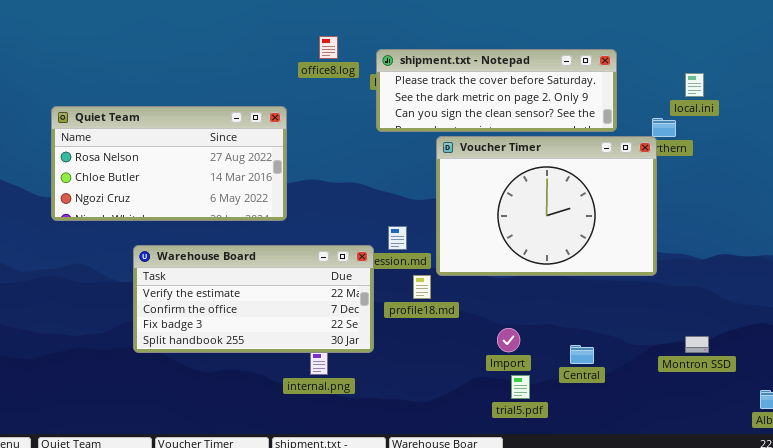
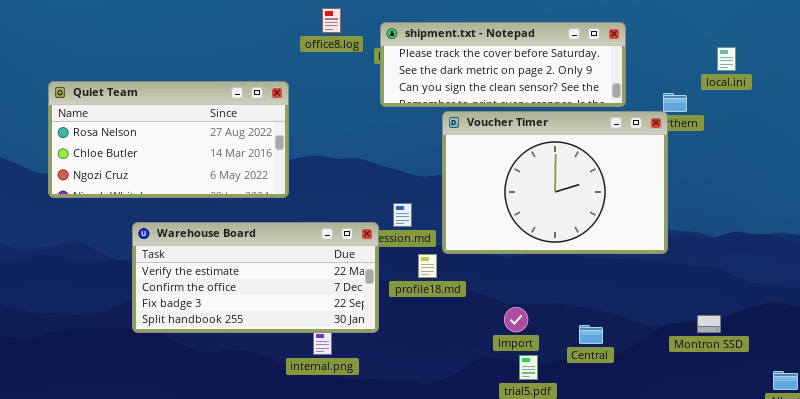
local.ini: [685,73,704,97] -> [717,47,736,71], moved

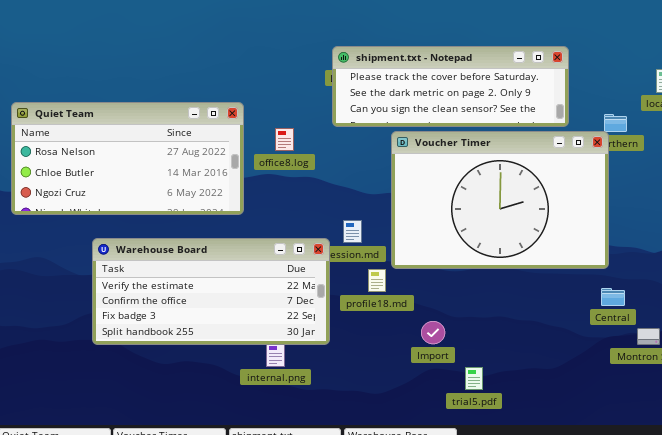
office8.log: [322,8,341,33] -> [275,128,294,151], moved
Import: [504,307,528,332] -> [421,321,445,344], moved
Central: [579,325,603,344] -> [601,288,625,306], moved

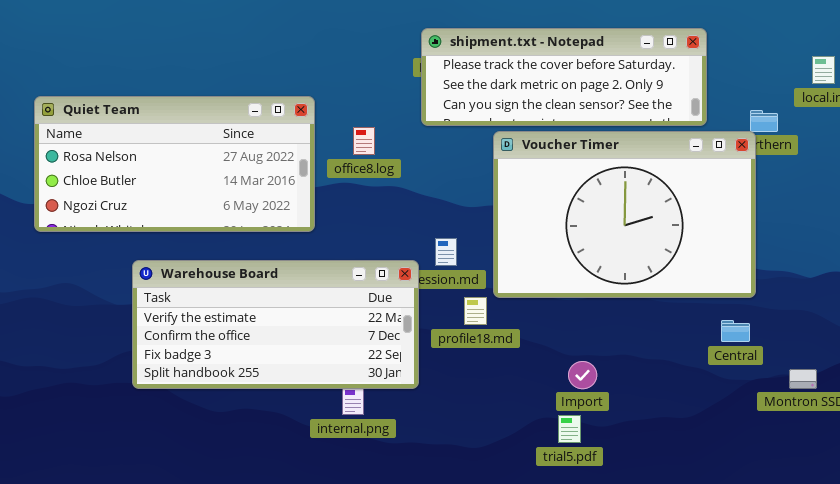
Central: [601,288,625,306] -> [721,320,750,342], moved
Import: [421,321,445,344] -> [568,361,597,389], moved
trial5.pdf: [465,367,483,390] -> [558,415,581,443], moved

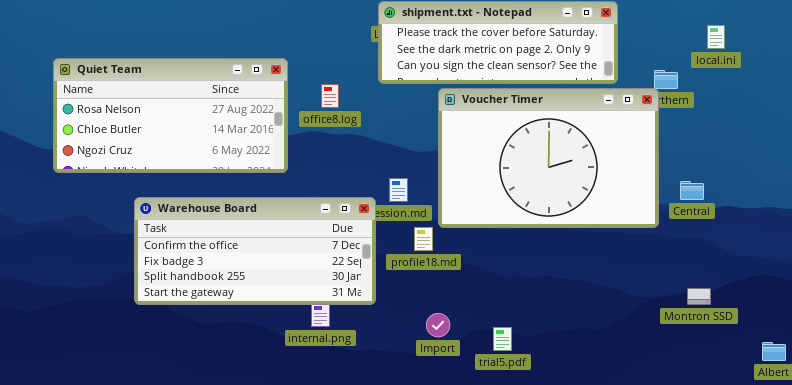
Warehouse Board: [132,260,419,389] -> [134,197,376,305], scrolled down 1 row
Central: [721,320,750,342] -> [680,181,704,200], moved
Import: [568,361,597,389] -> [426,313,450,337], moved

